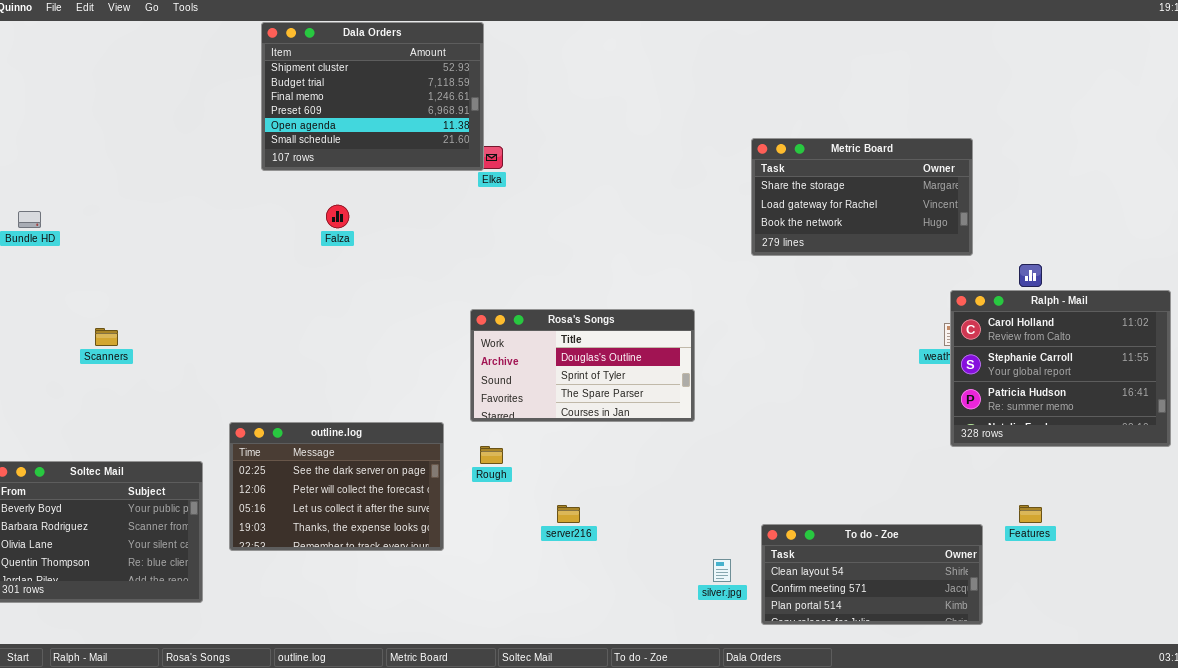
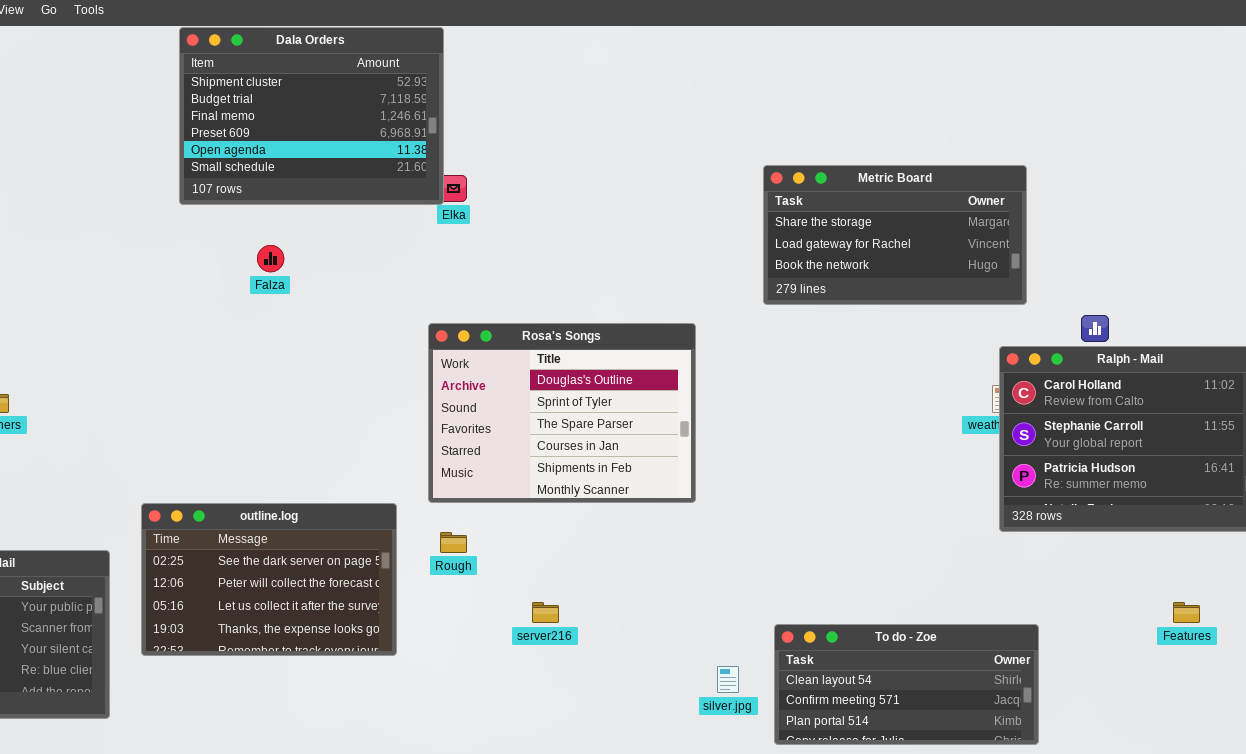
Rosa's Songs: [470,309,695,422] -> [428,323,696,503], resized
Features: [1019,505,1042,523] -> [1173,602,1200,623], moved

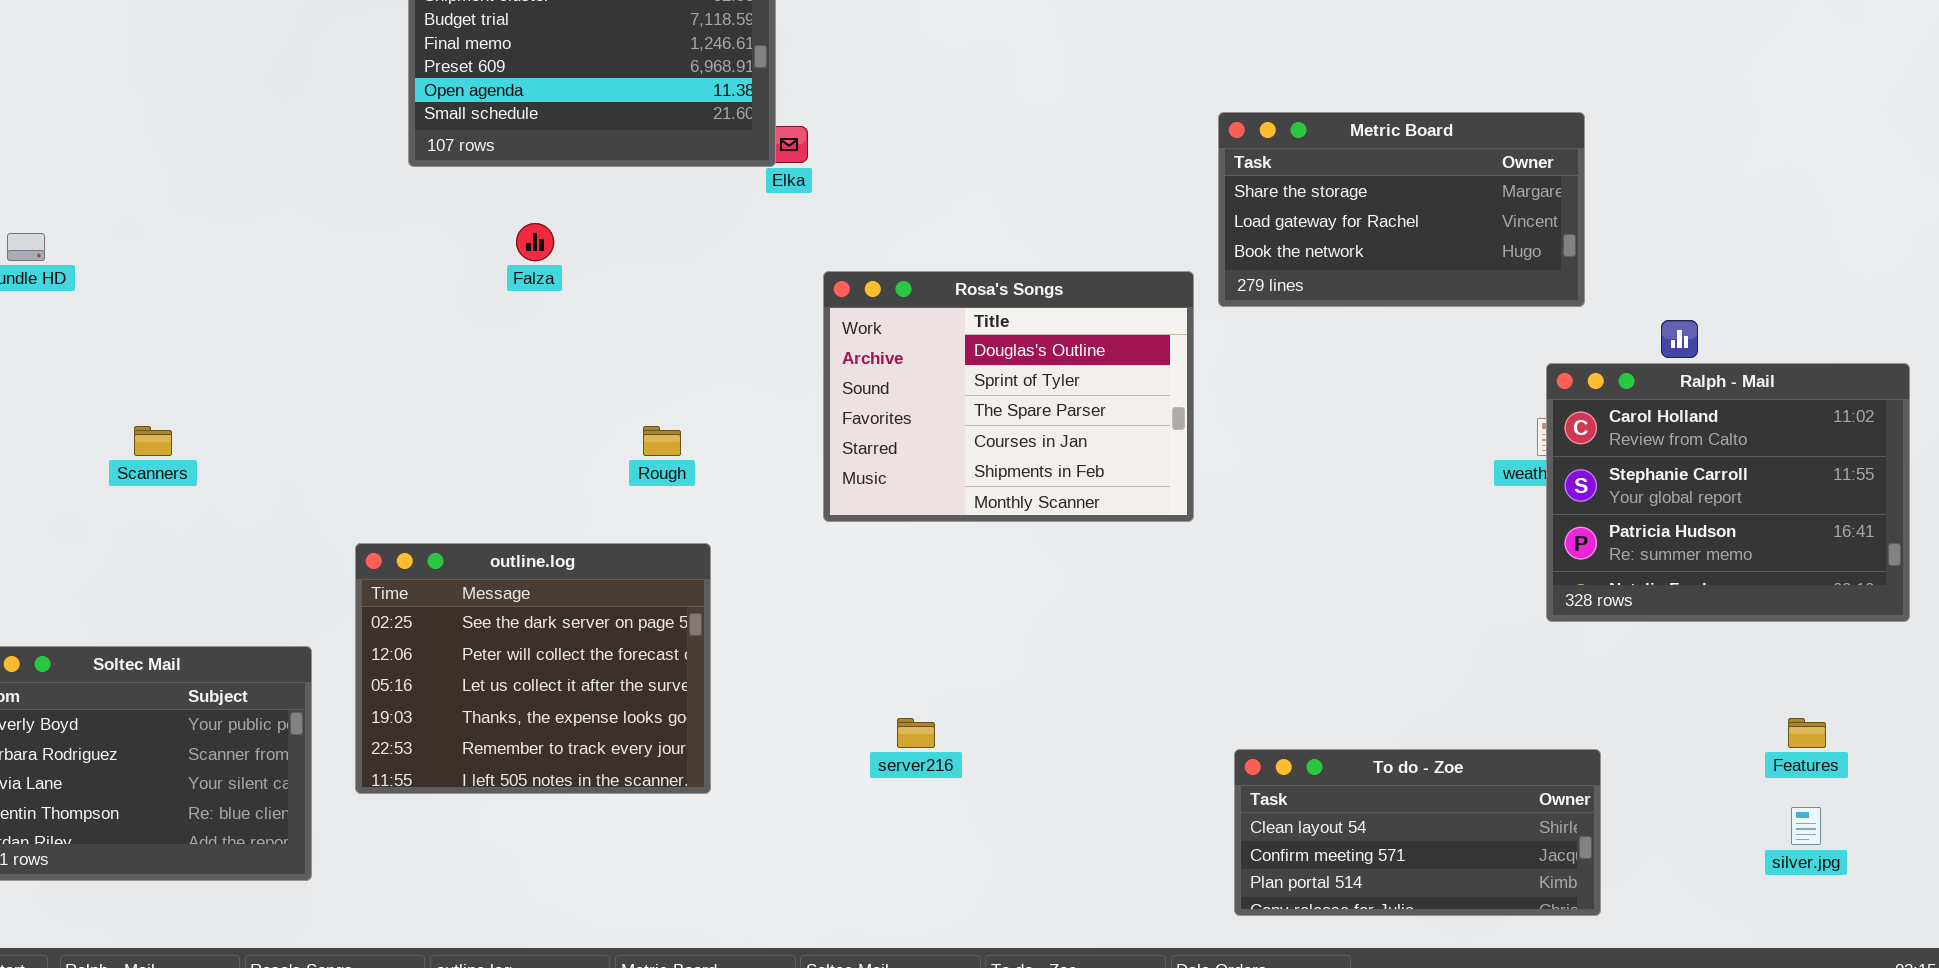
Rosa's Songs: [428,323,696,503] -> [823,271,1194,522], moved
outline.log: [141,503,397,656] -> [355,543,711,794], resized
Rough: [440,532,467,553] -> [643,426,681,456], moved
silver.jpg: [717,666,739,693] -> [1791,807,1821,845], moved

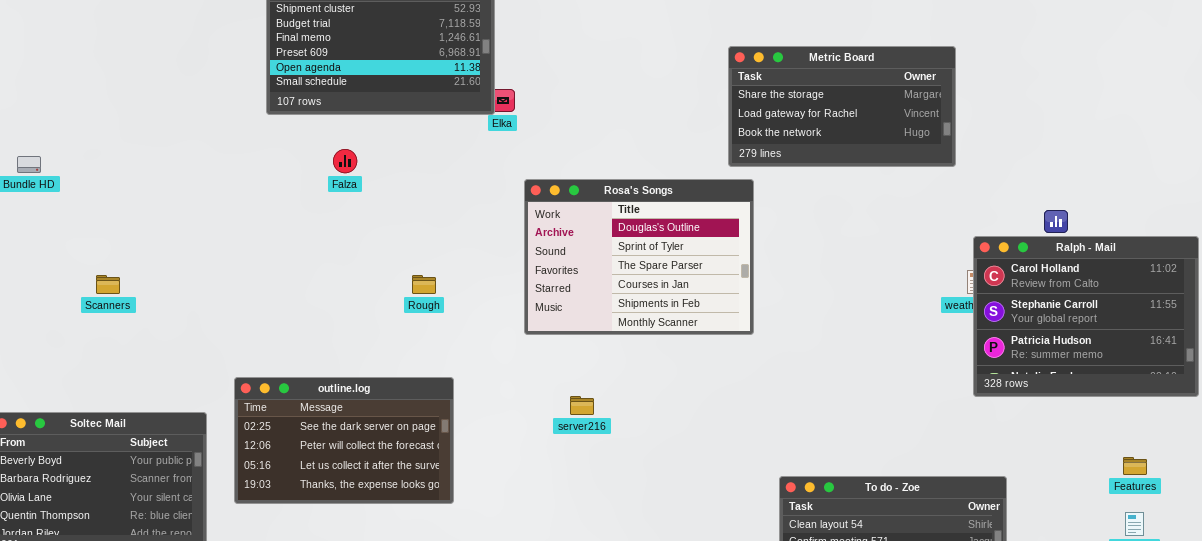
Metric Board: [1218,112,1585,307] -> [728,46,956,167], moved
outline.log: [355,543,711,794] -> [234,377,454,504], resized
server216: [897,718,935,748] -> [570,396,594,415], moved

